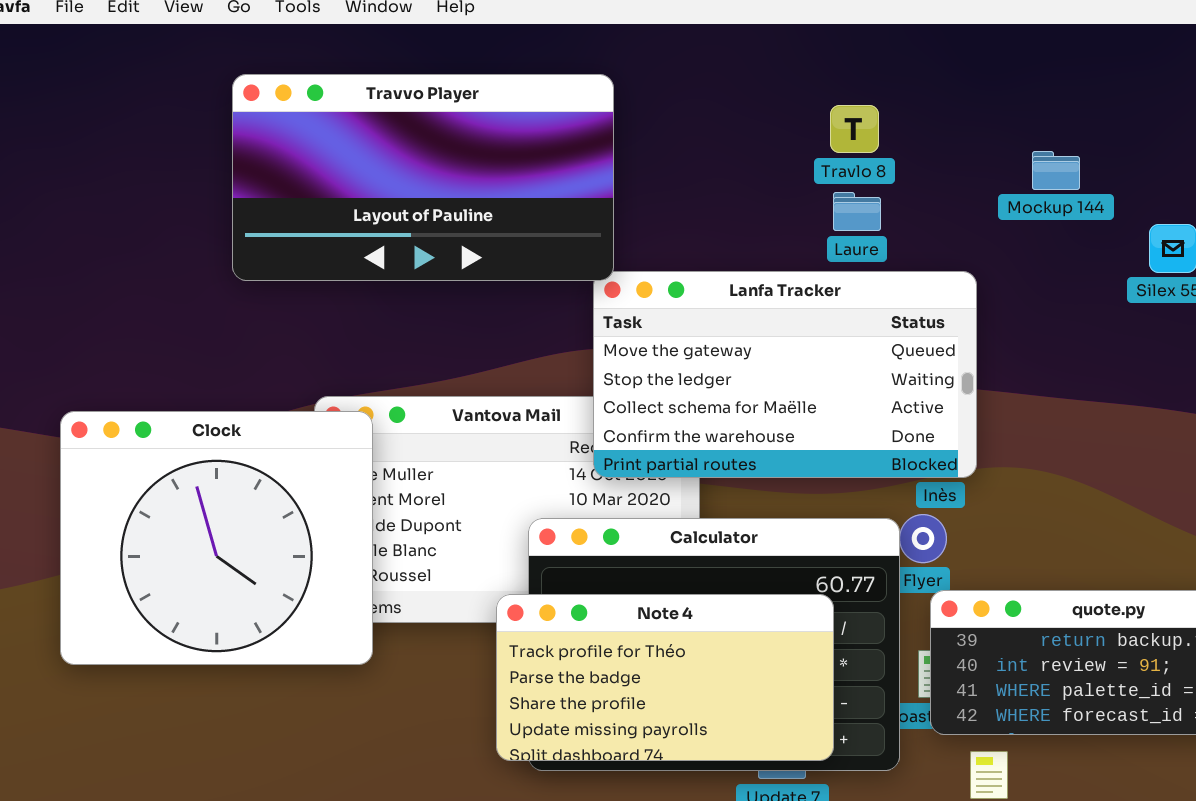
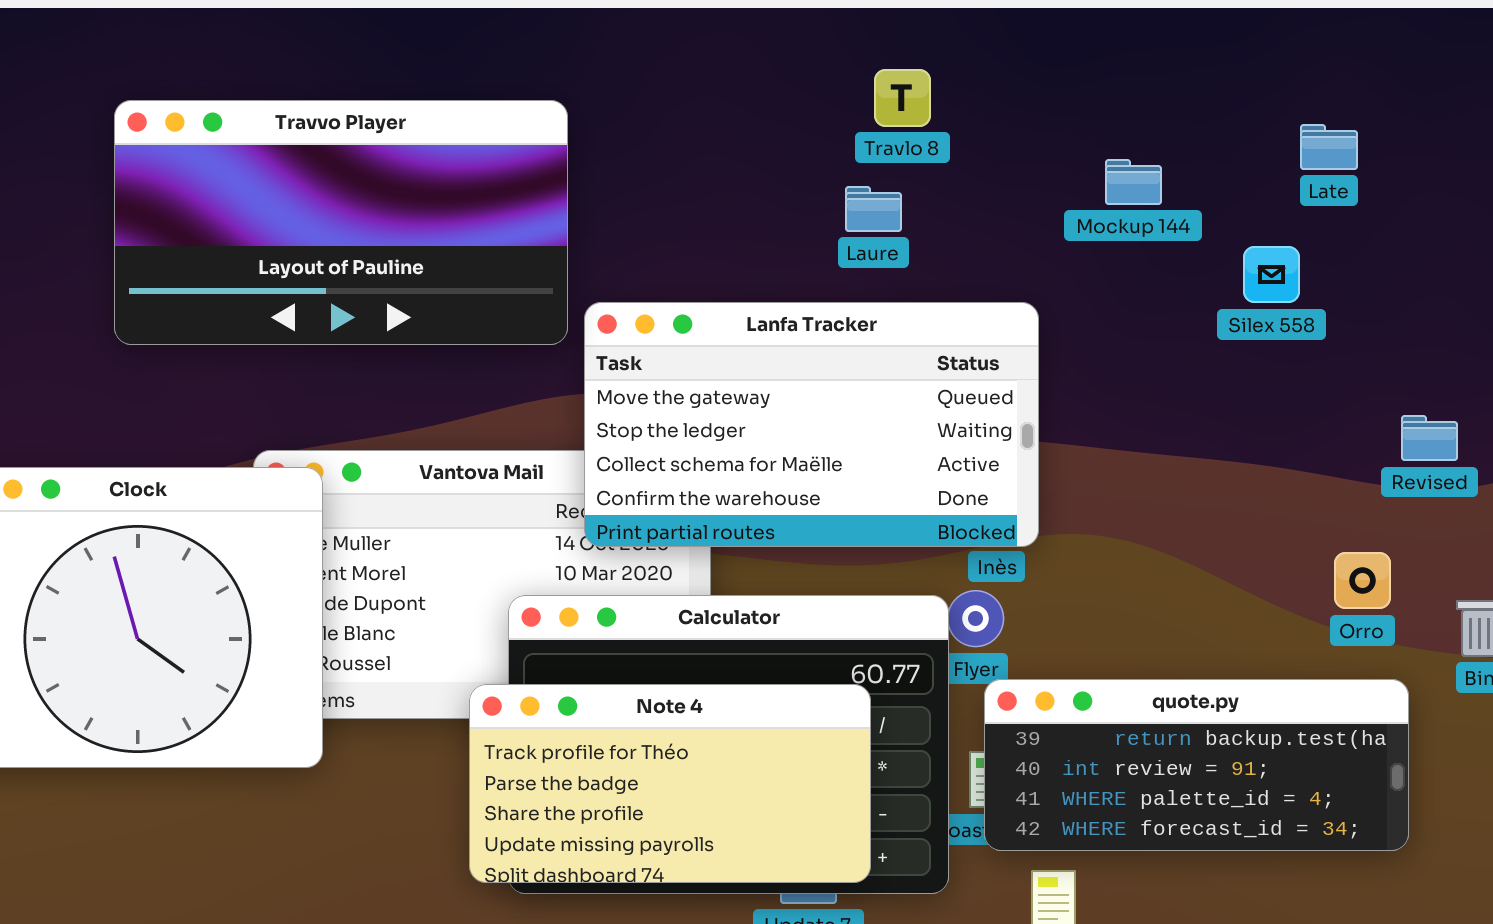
Travvo Player: [232,74,614,281] -> [114,100,568,345], moved
Travlo 8: [830,105,879,153] -> [874,69,931,127], moved
Laure: [833,192,881,231] -> [845,186,902,232], moved

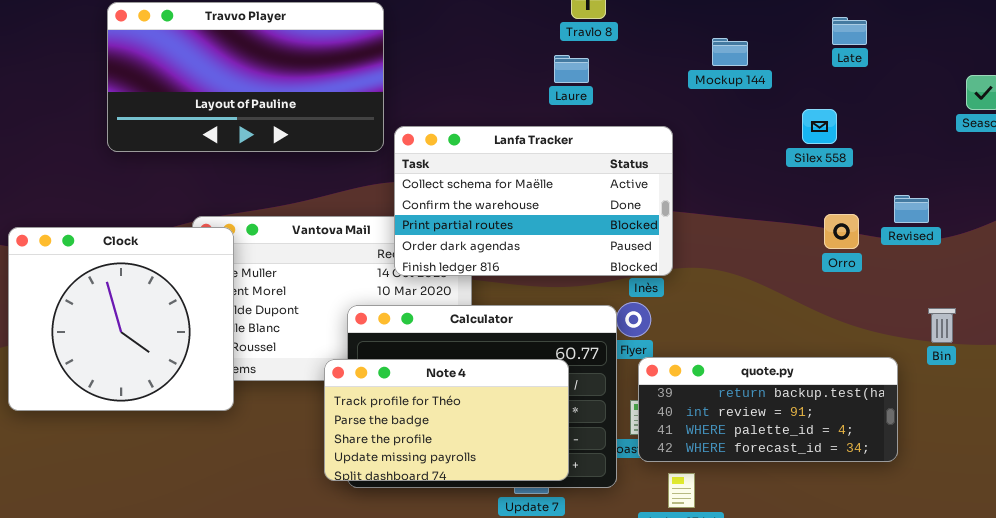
Silex 558: [1243,246,1300,303] -> [802,109,837,144], moved
Lanfa Tracker: [584,302,1039,547] -> [394,126,673,276], scrolled down 2 rows
Orro: [1334,552,1391,609] -> [824,214,859,249], moved

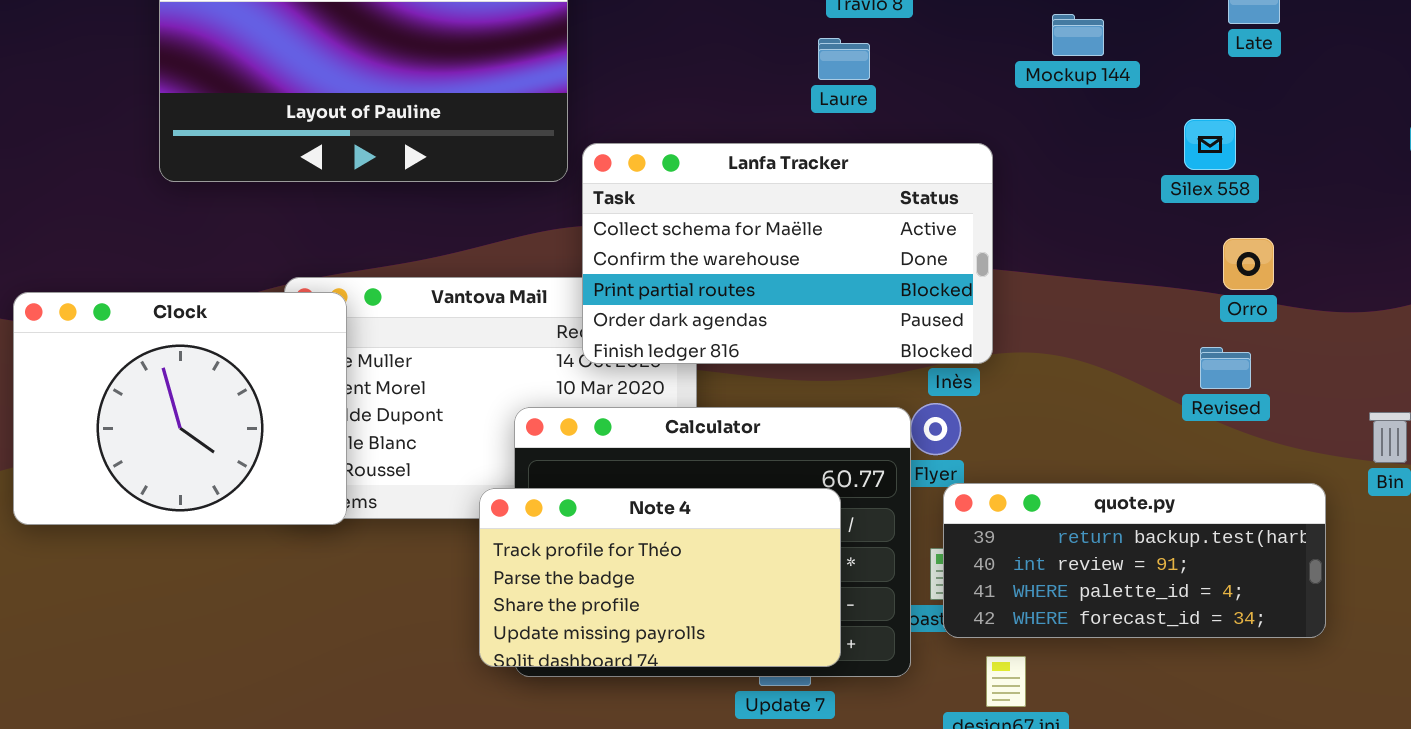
Revised: [894,195,929,223] -> [1200,347,1251,389], moved
Orro: [824,214,859,249] -> [1223,238,1274,290], moved
Clock: [8,227,234,411] -> [13,292,347,525], resized

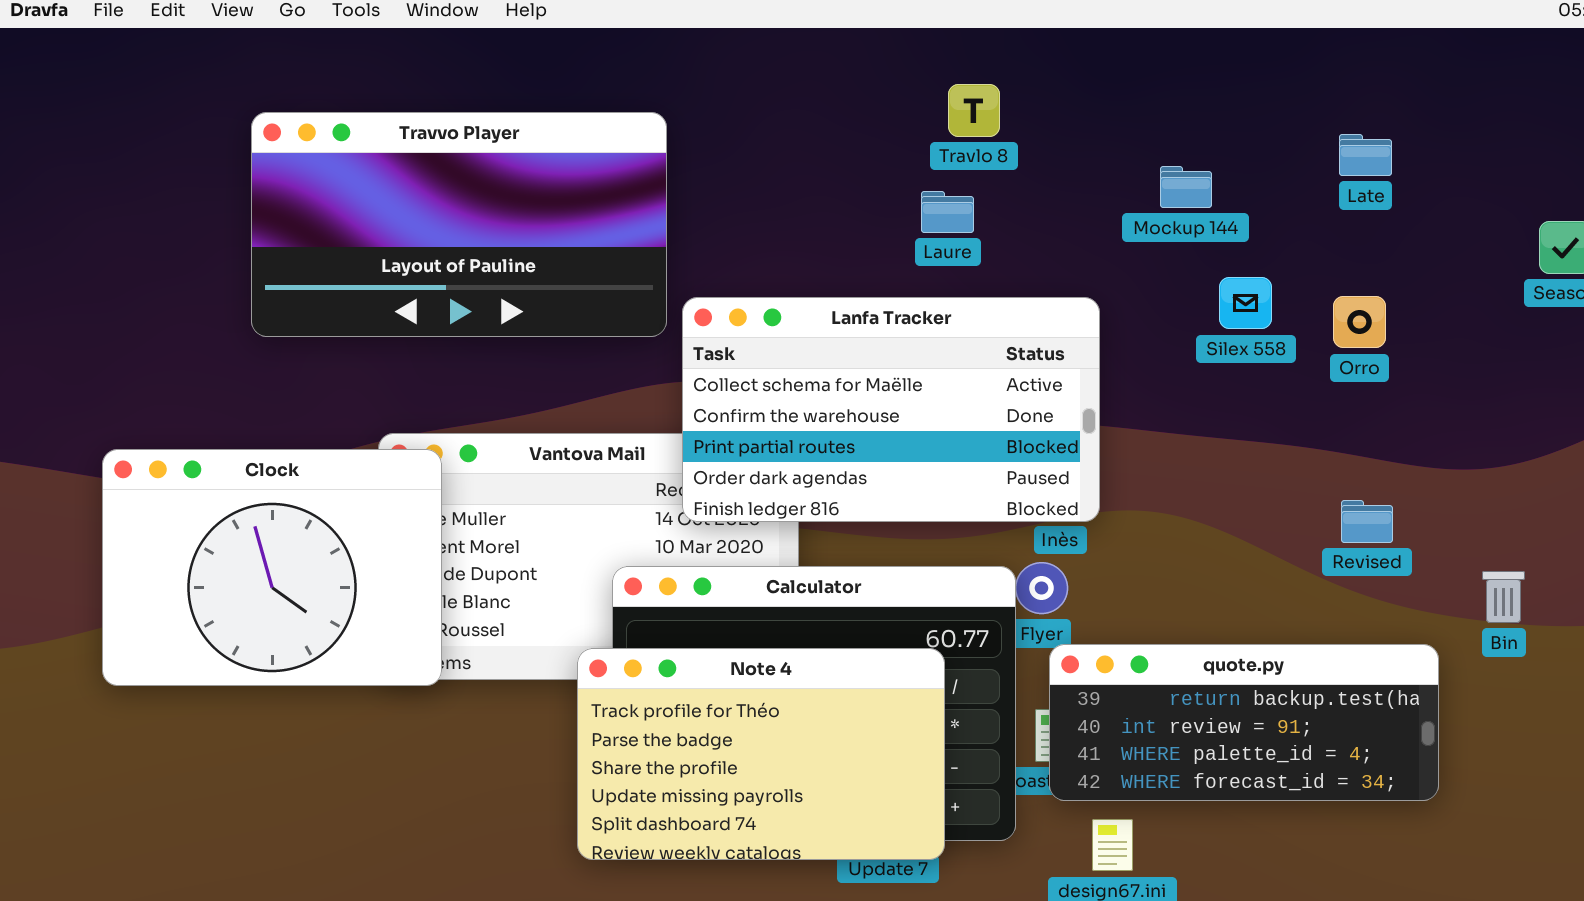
Silex 558: [1184,119,1236,170] -> [1219,277,1272,329], moved
Orro: [1223,238,1274,290] -> [1333,296,1386,348], moved
Revised: [1200,347,1251,389] -> [1341,500,1393,543], moved
Note 4: [479,488,841,667] -> [577,648,945,860], resized

